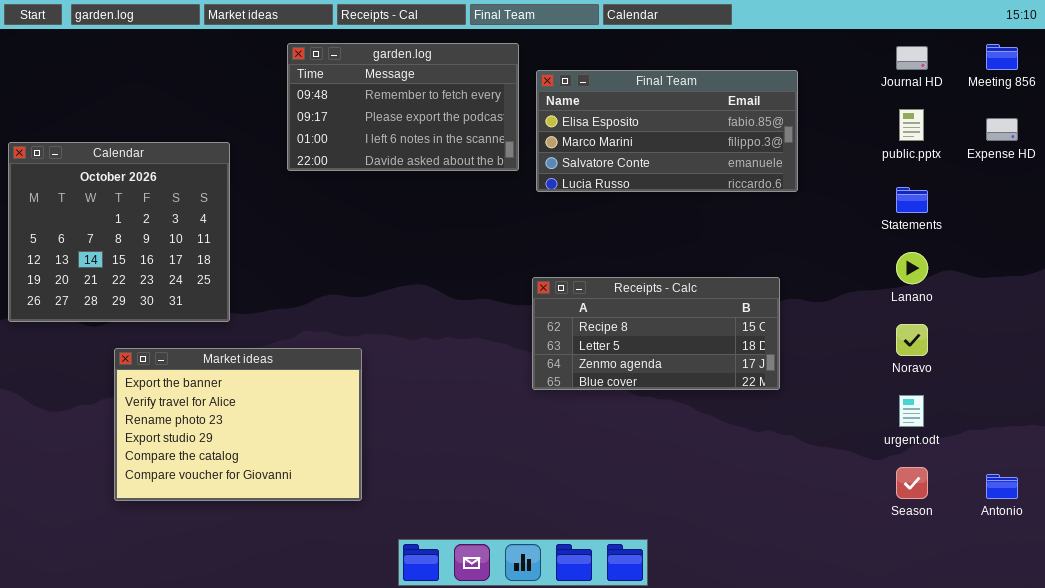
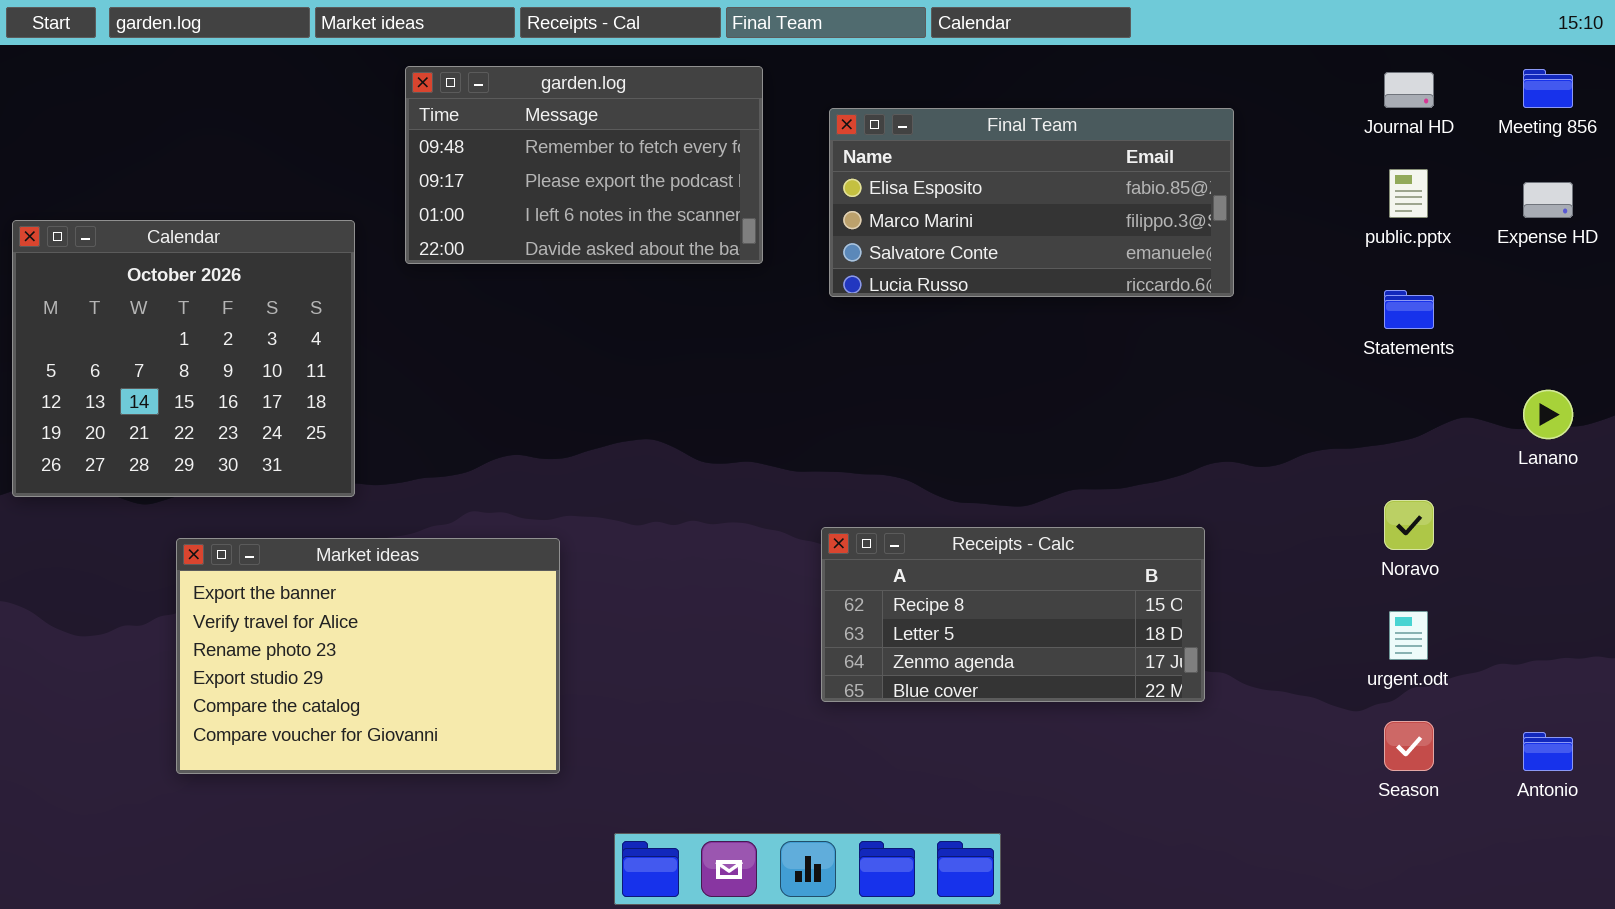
garden.log: [287,43,519,171] -> [405,66,763,264], moved
Lanano: [896,252,928,284] -> [1523,390,1573,439], moved
Receipts - Calc: [532,277,780,390] -> [821,527,1205,702], moved

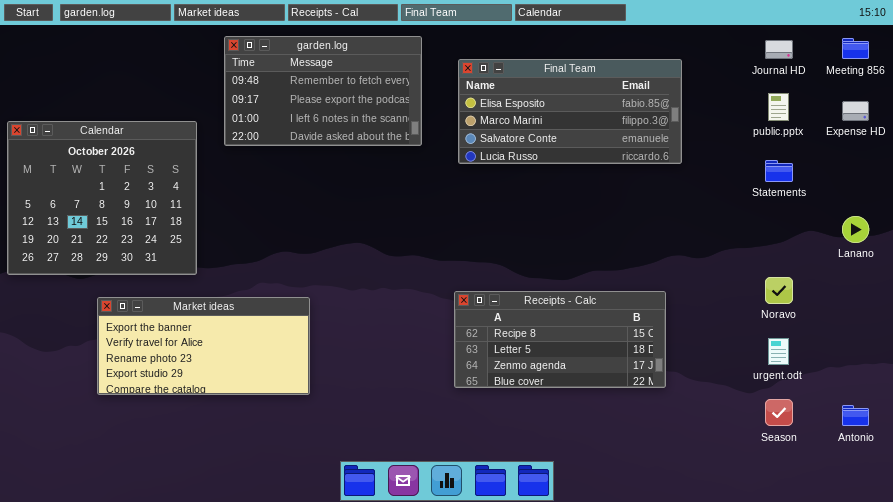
Market ideas: [176,538,560,774] -> [97,297,310,395], resized

